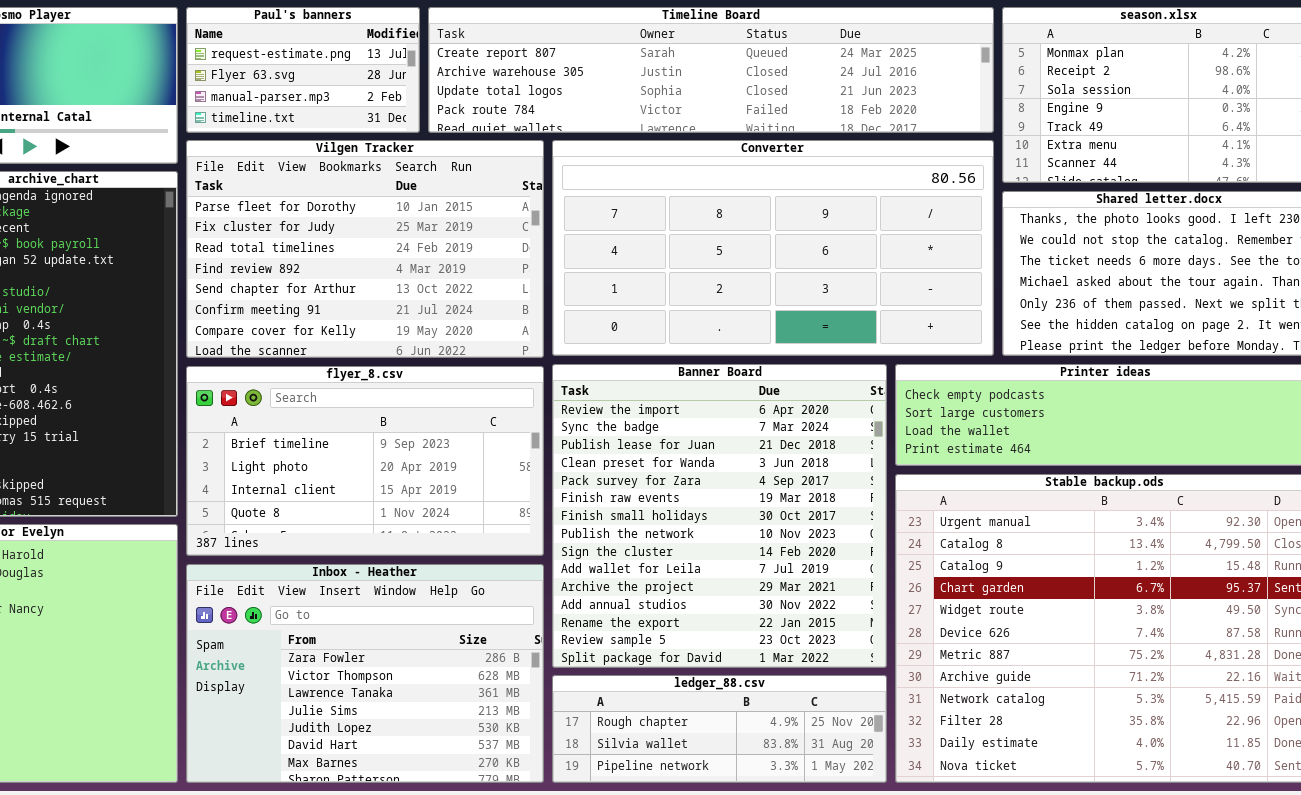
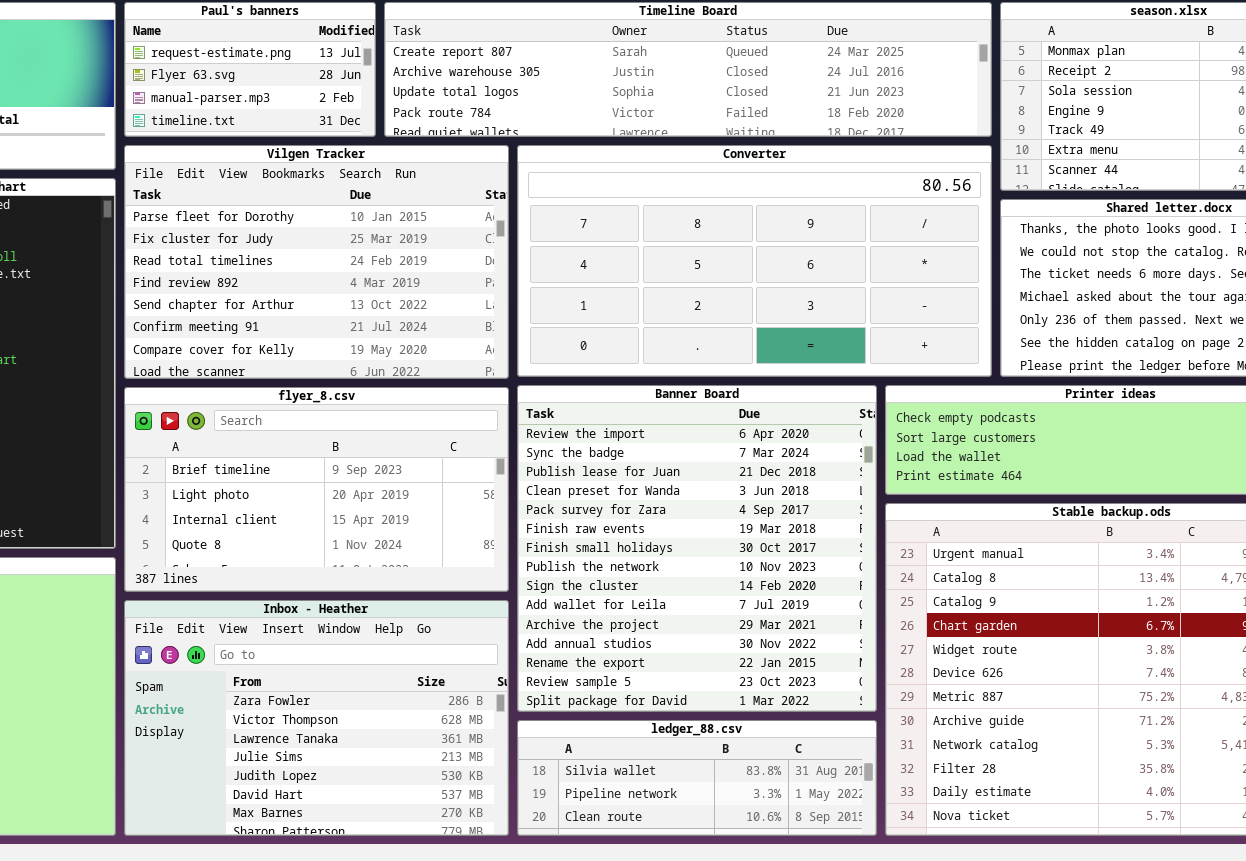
ledger_88.csv: [552,675,887,783] -> [517,720,877,836], scrolled down 1 row

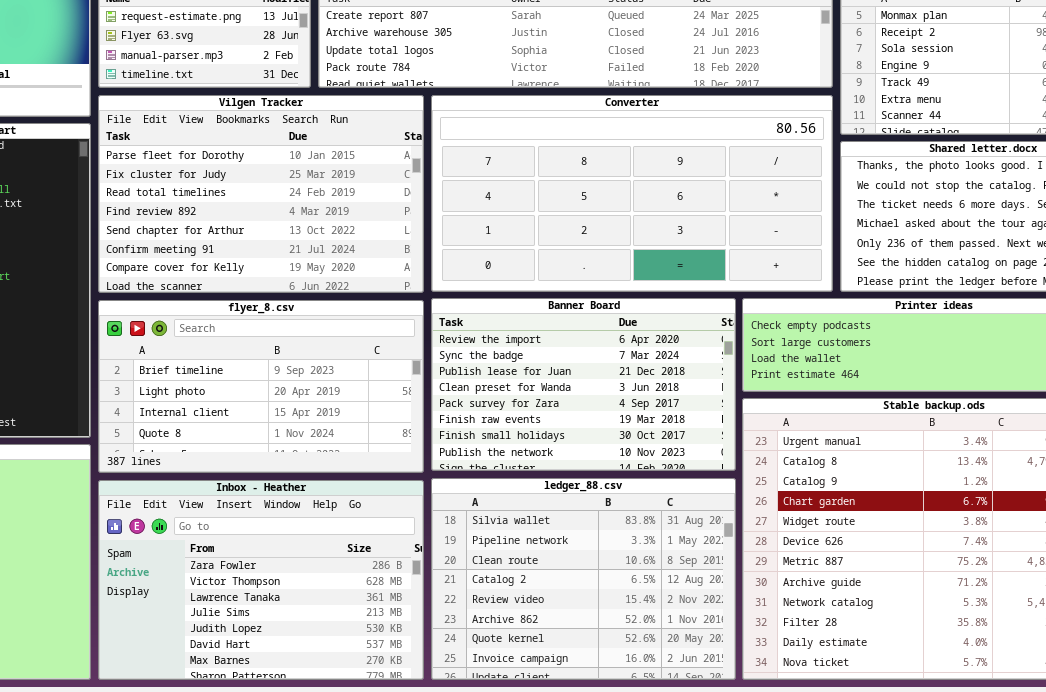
Banner Board: [517,385,877,712] -> [431,298,736,471], resized
ledger_88.csv: [517,720,877,836] -> [431,478,736,680], resized

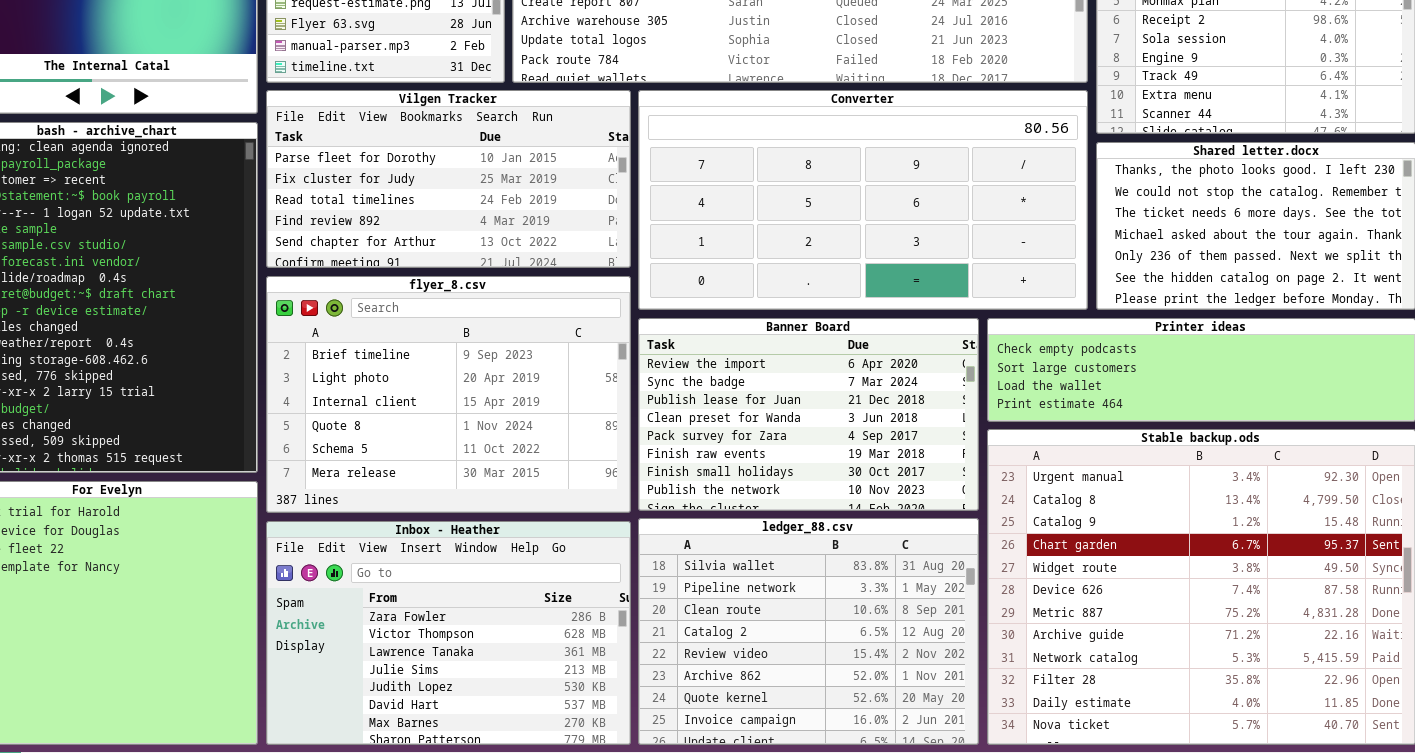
Vilgen Tracker: [98,95,424,293] -> [266,90,631,268], resized
flyer_8.csv: [98,300,424,473] -> [266,276,631,513], resized

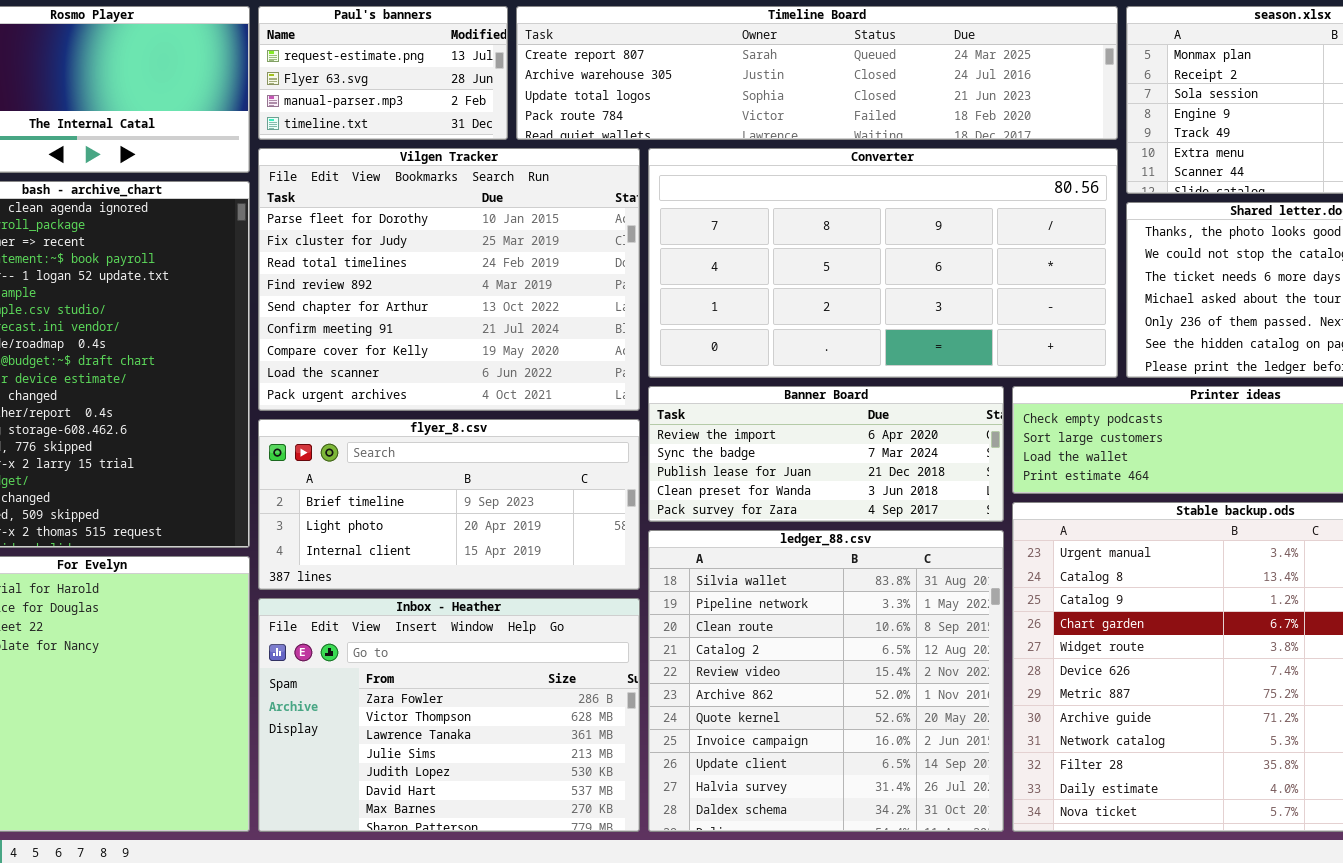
Vilgen Tracker: [266,90,631,268] -> [258,148,640,411], resized
flyer_8.csv: [266,276,631,513] -> [258,419,640,590], resized
Banner Board: [638,318,979,511] -> [648,386,1004,522], resized
ledger_88.csv: [638,518,979,745] -> [648,530,1004,832], resized

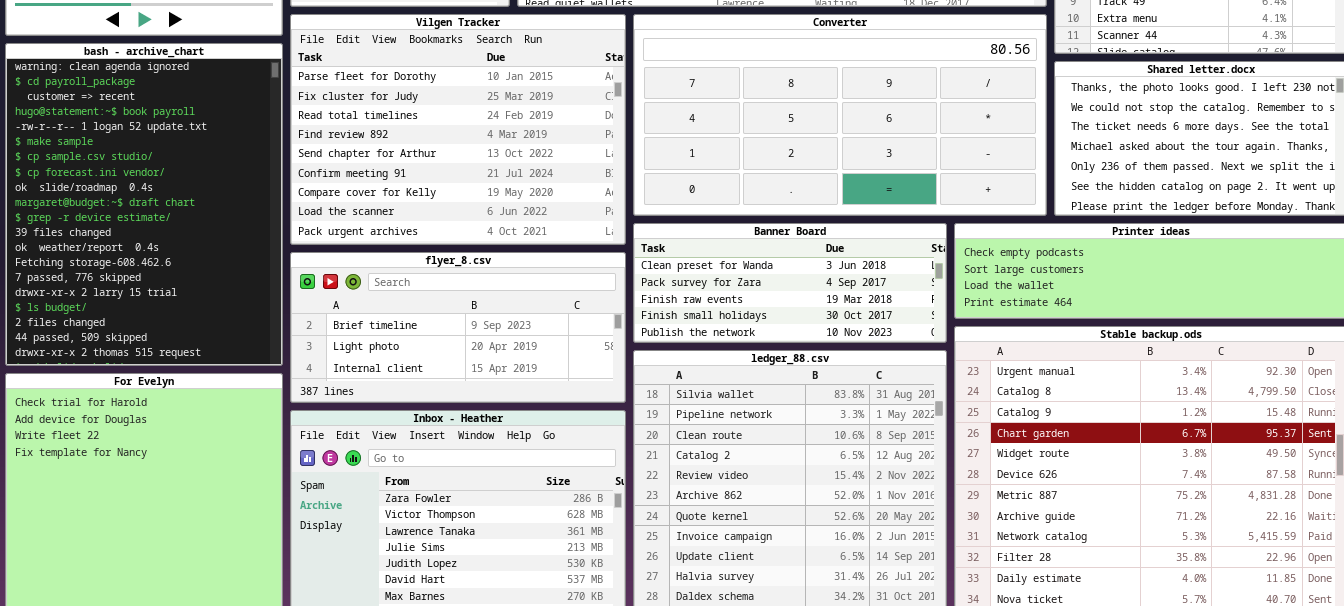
Banner Board: [648,386,1004,522] -> [633,223,947,343], scrolled down 3 rows

